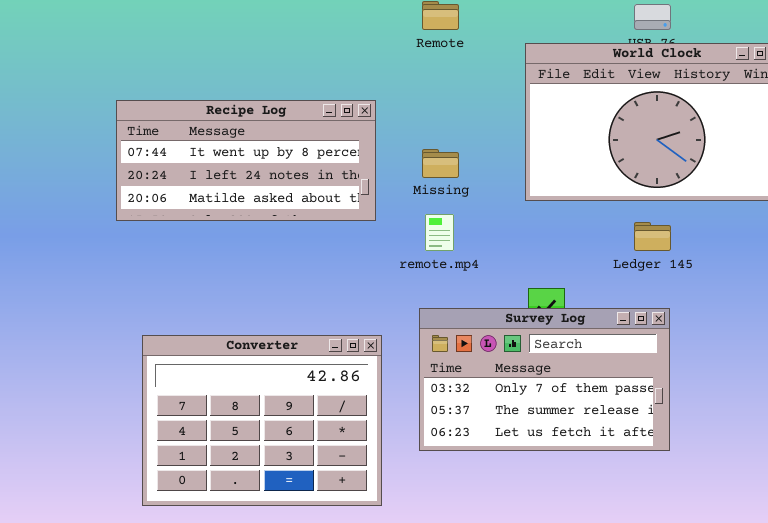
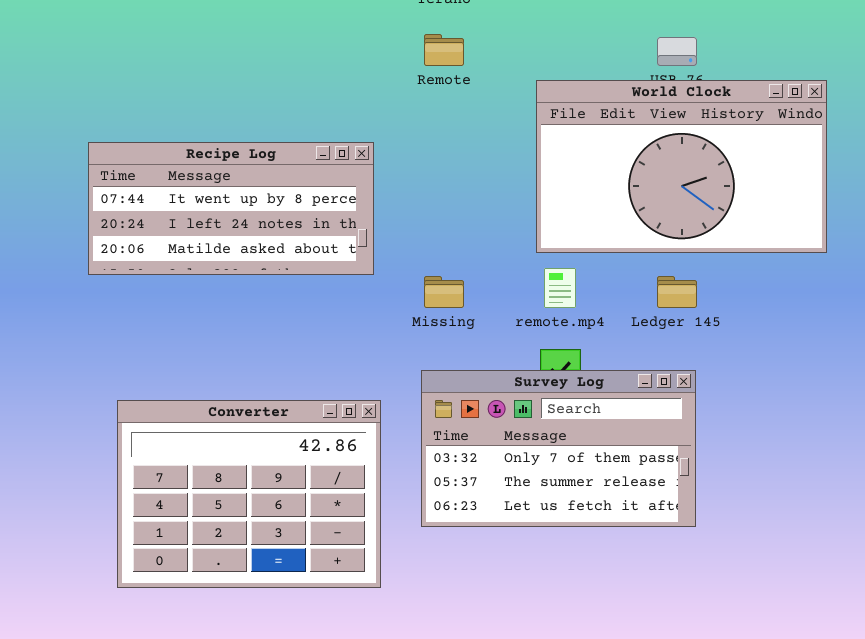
Missing: [422,149,459,178] -> [424,276,464,308], moved
remote.mp4: [425,214,454,251] -> [544,268,576,308], moved

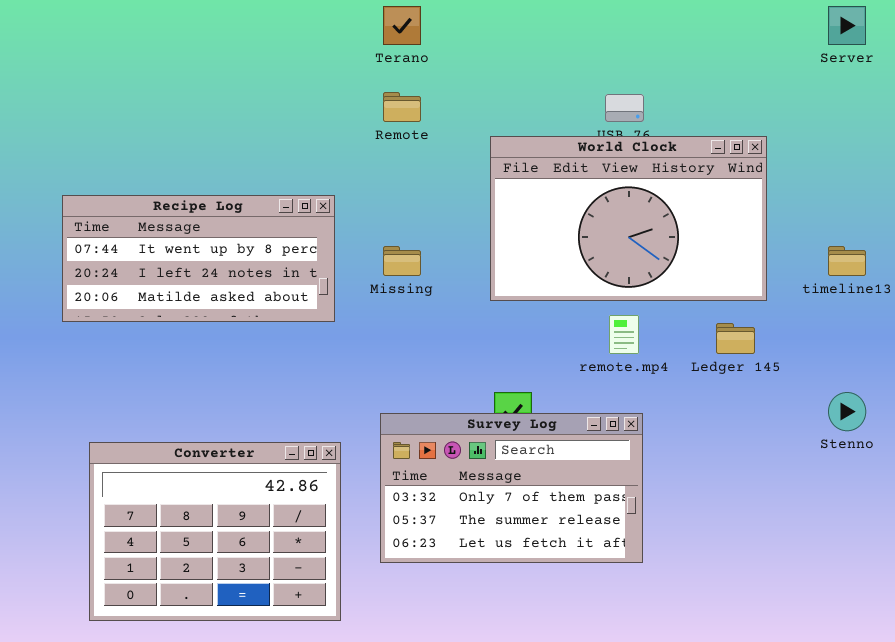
remote.mp4: [544,268,576,308] -> [609,315,639,354], moved
Missing: [424,276,464,308] -> [383,246,421,276], moved
Ledger 145: [657,276,697,308] -> [716,323,755,354], moved

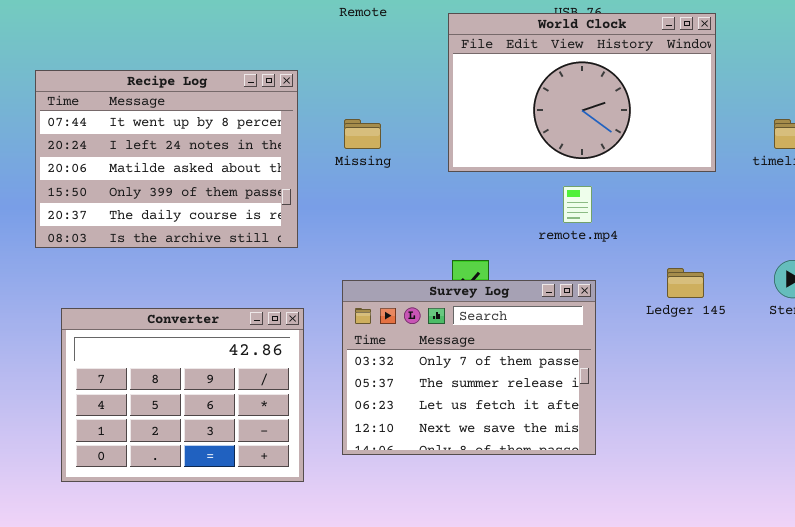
Recipe Log: [62,195,335,322] -> [35,70,298,248], resized
Ledger 145: [716,323,755,354] -> [667,268,704,298], moved
Survey Log: [380,413,643,563] -> [342,280,596,455], resized

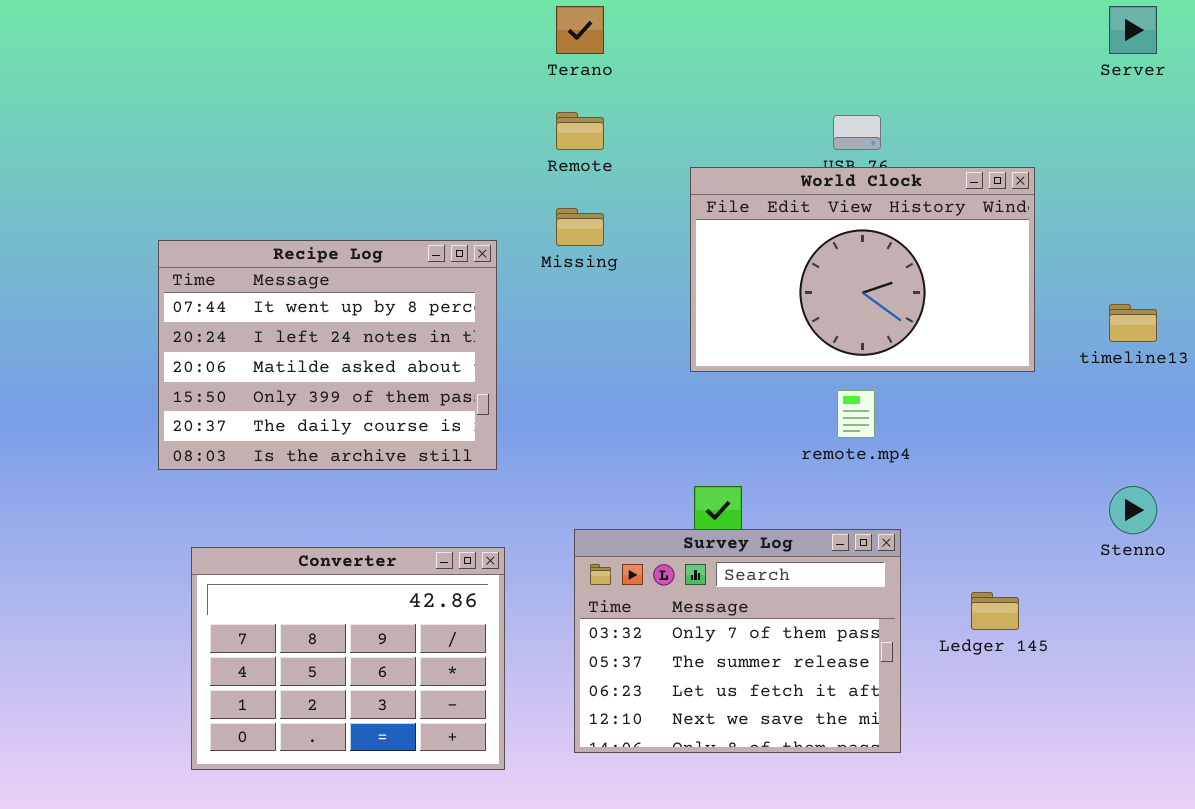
Missing: [344,119,381,149] -> [556,208,604,246], moved
Ledger 145: [667,268,704,298] -> [971,592,1019,630], moved
Survey Log: [342,280,596,455] -> [574,529,901,753], moved

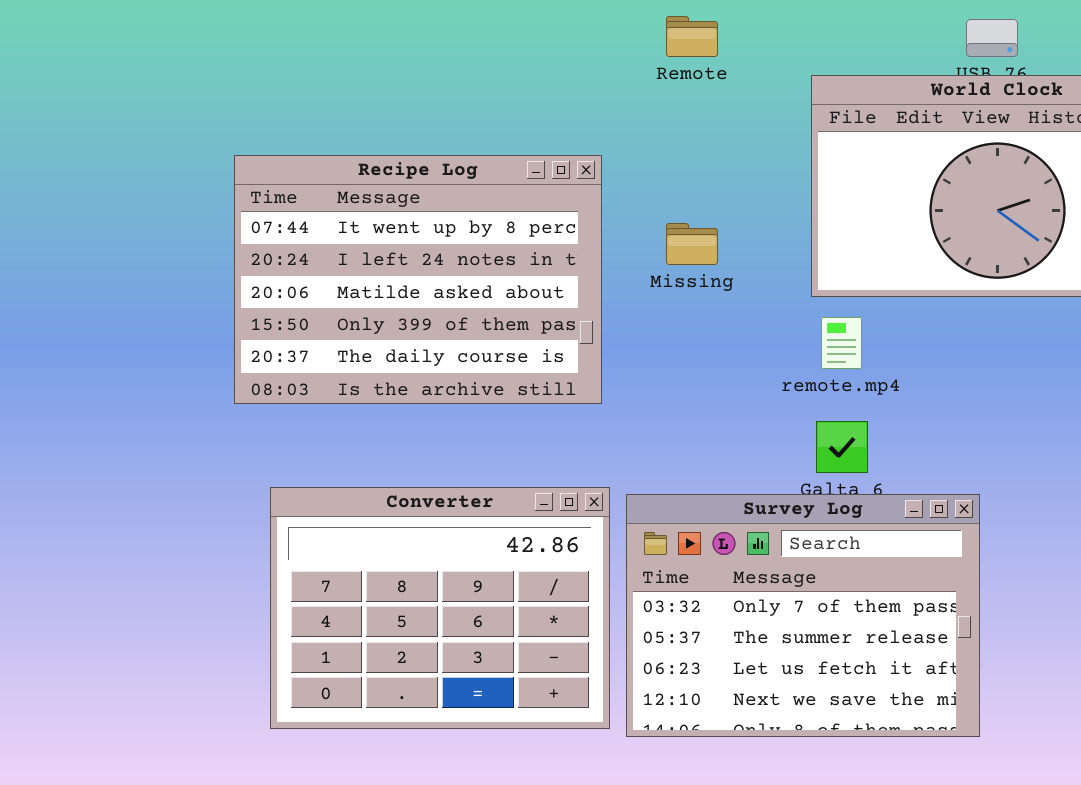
Missing: [556,208,604,246] -> [666,223,718,265], moved
remote.mp4: [837,390,875,438] -> [821,317,862,369], moved
Survey Log: [574,529,901,753] -> [626,494,980,737], moved

